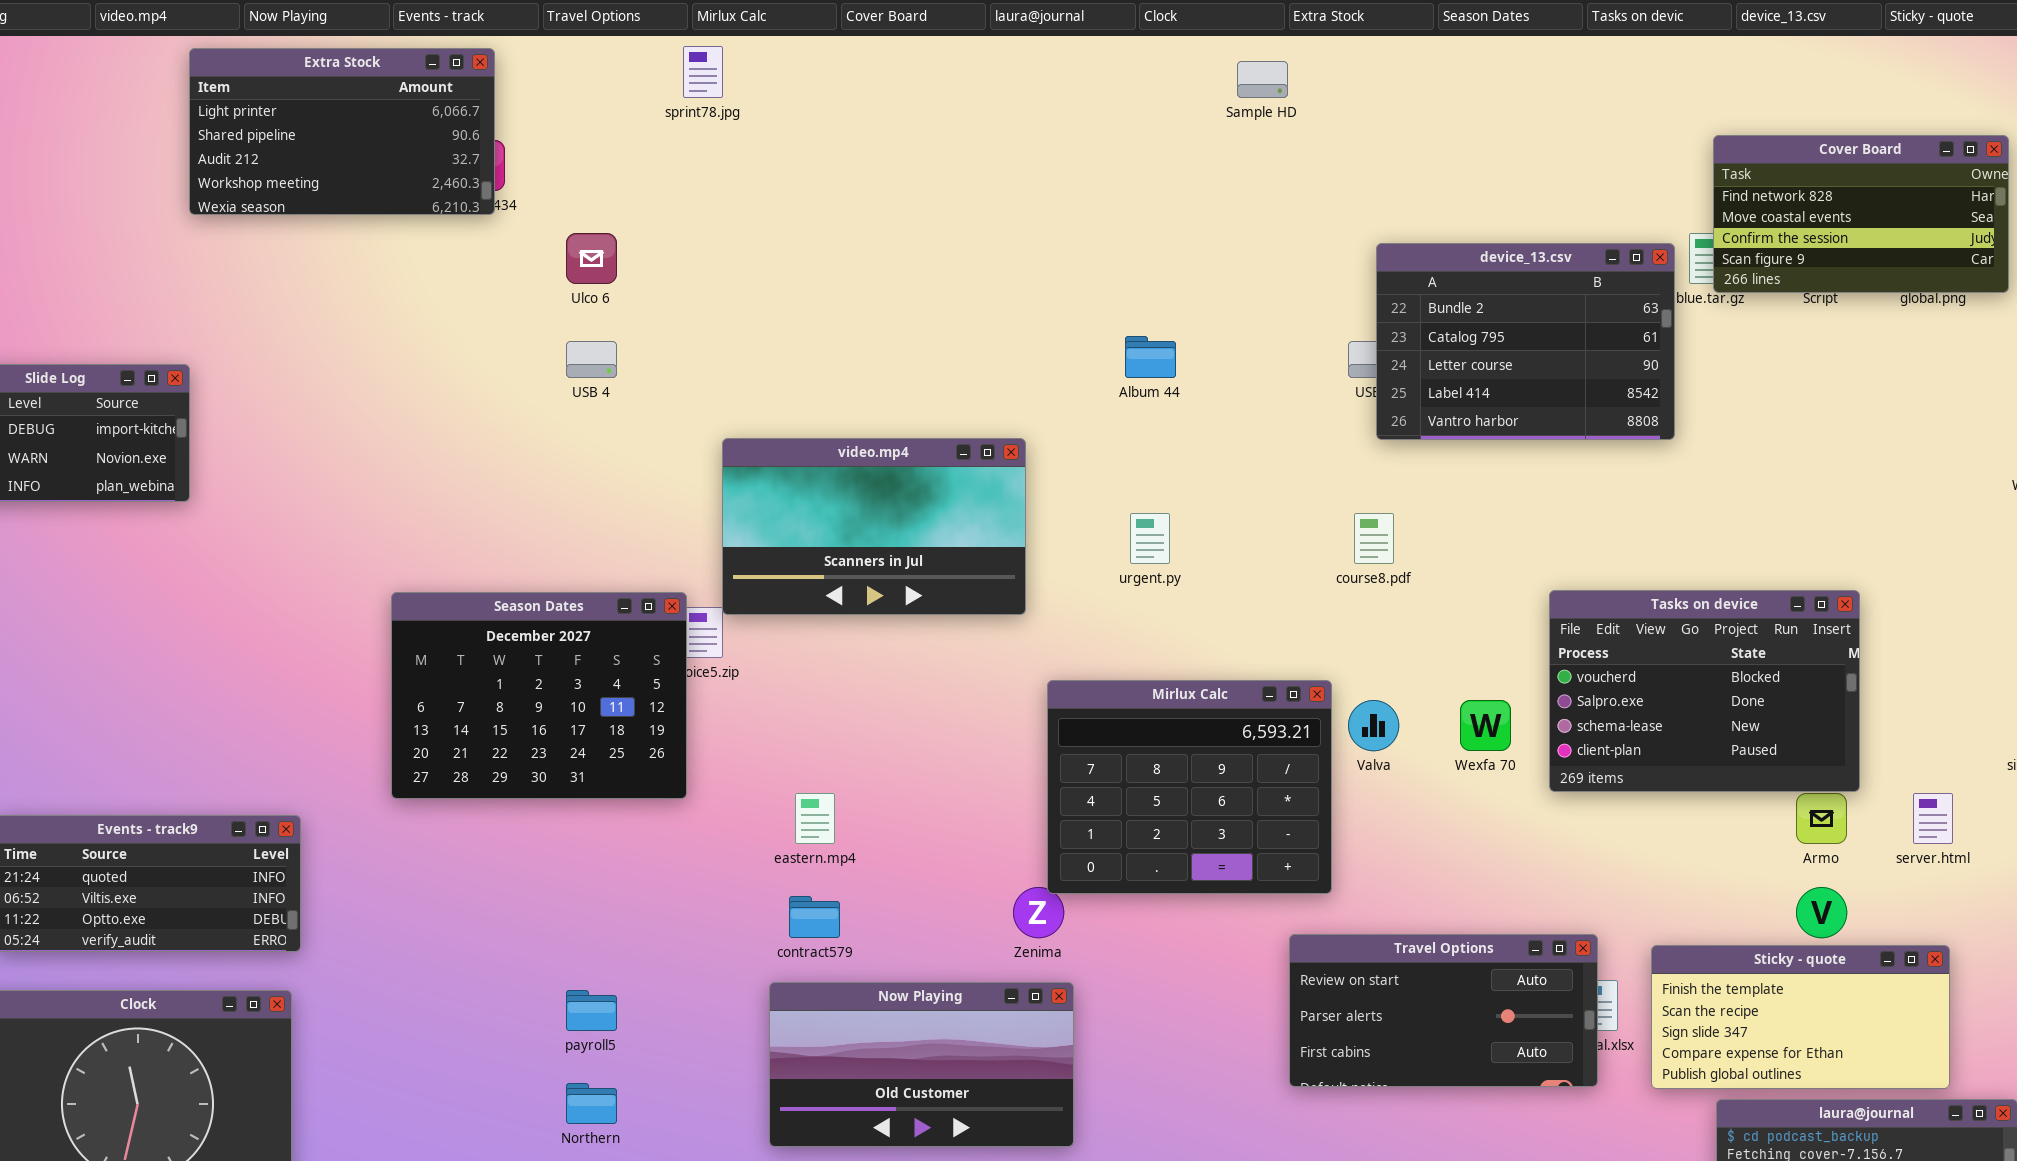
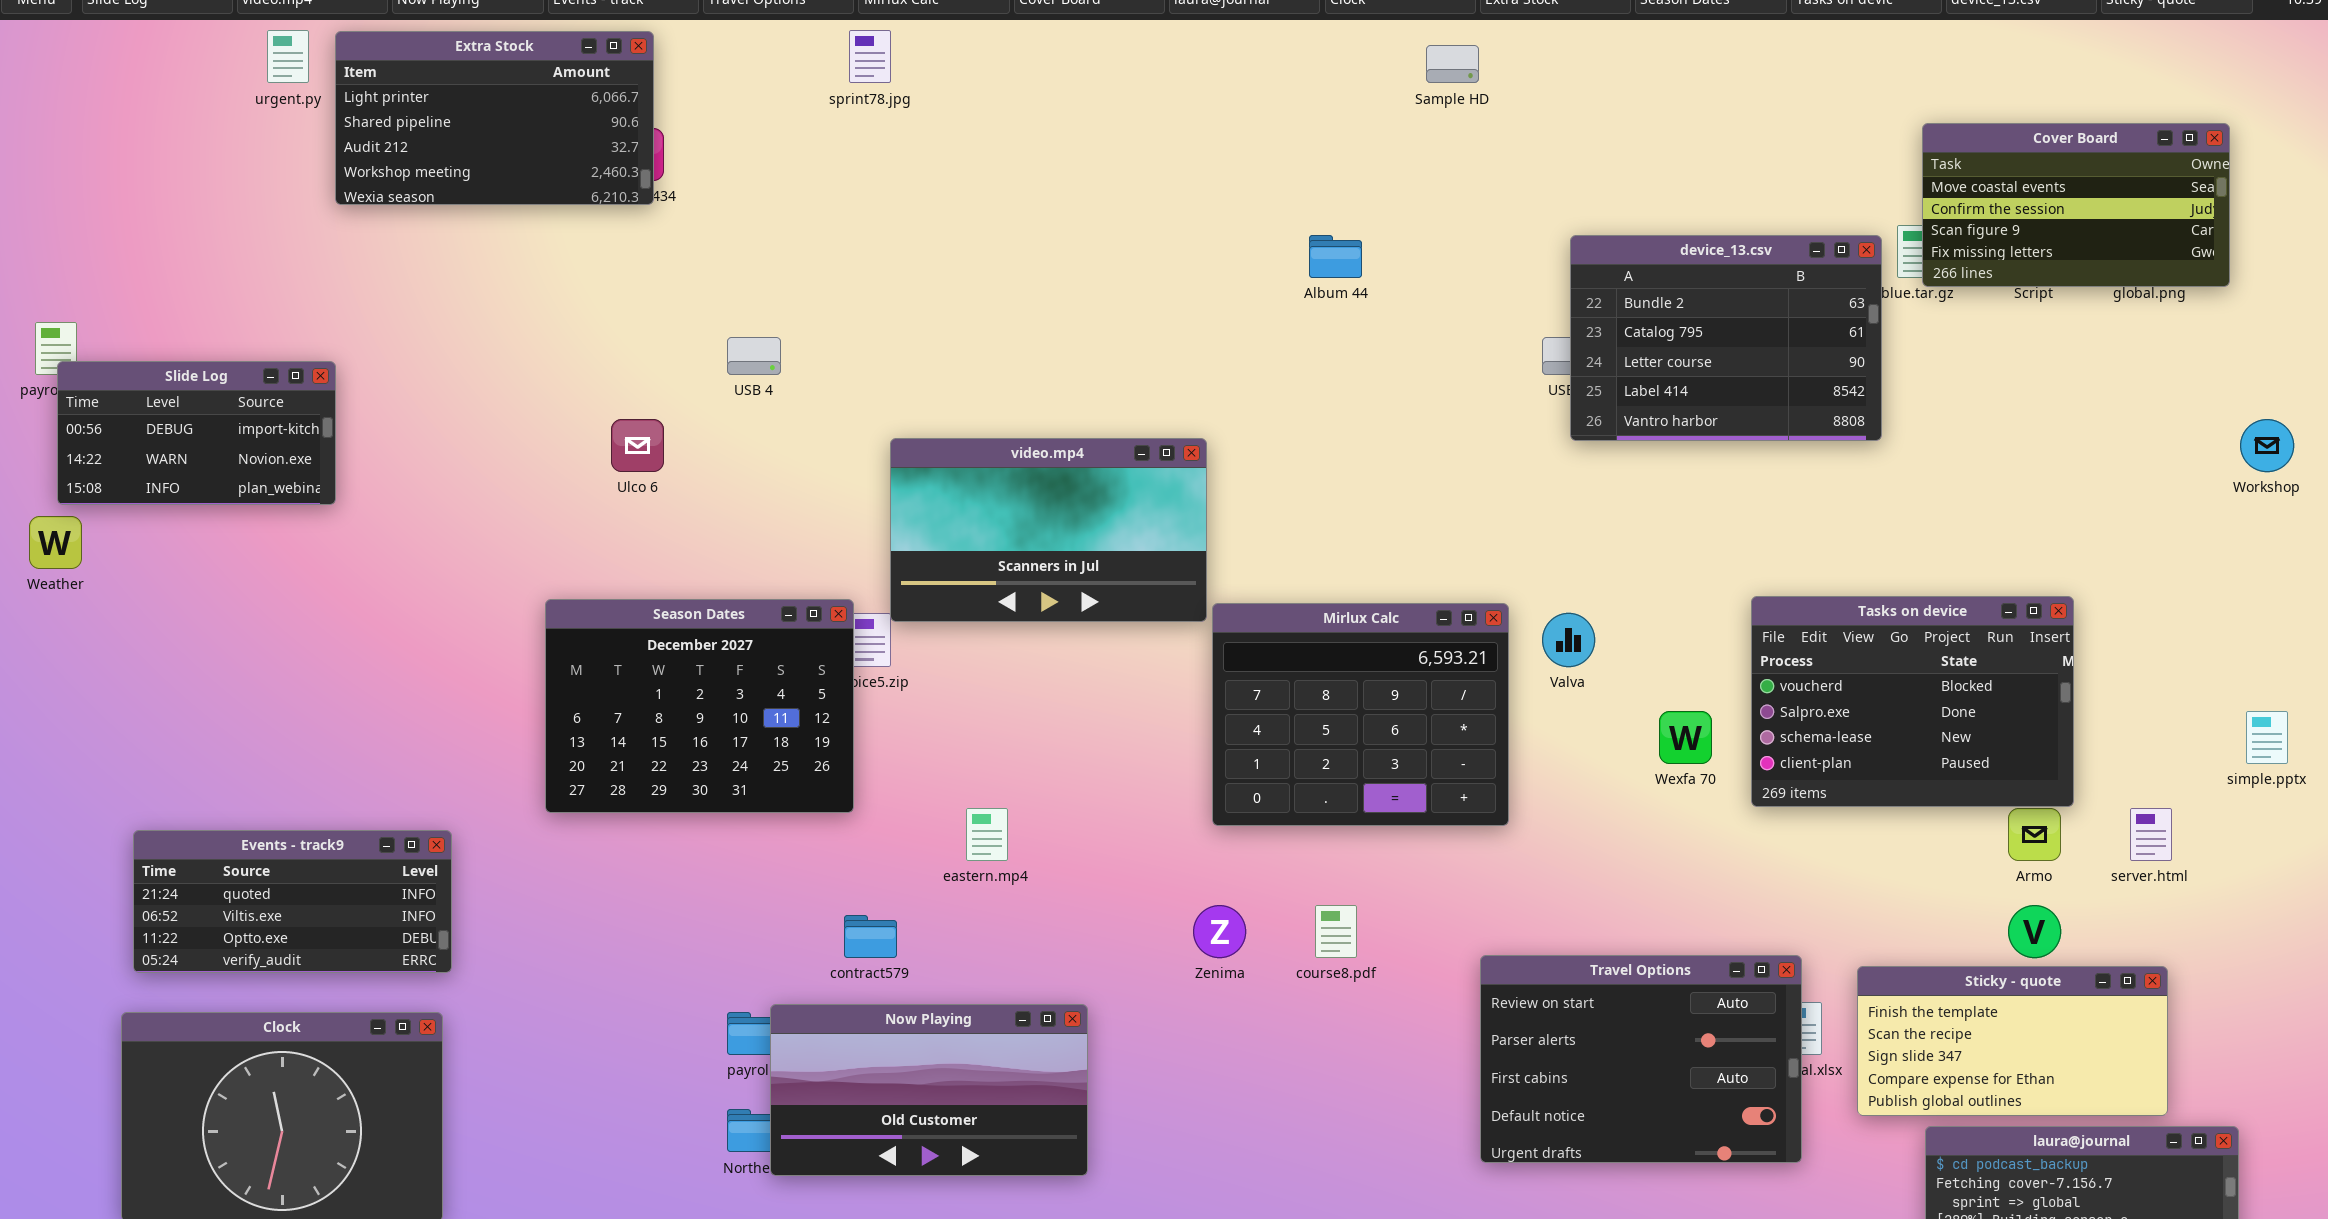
Cover Board: [1713,135,2009,293] -> [1922,123,2230,287], scrolled down 1 row
Ulco 6: [566,233,617,284] -> [611,419,664,472], moved
Album 44: [1125,336,1176,378] -> [1309,235,1362,278], moved
urgent.py: [1130,513,1170,564] -> [267,30,309,83], moved
course8.pdf: [1354,513,1394,564] -> [1315,905,1357,958], moved
Mirlux Calc: [1047,680,1332,894] -> [1212,603,1509,826], moved
Valva: [1348,700,1399,751] -> [1542,613,1595,667], moved
contract579: [789,896,840,938] -> [844,915,897,958], moved
Travel Options: [1289,934,1598,1087] -> [1480,955,1802,1163], resized
Now Playing: [769,982,1074,1147] -> [770,1004,1088,1176], moved

